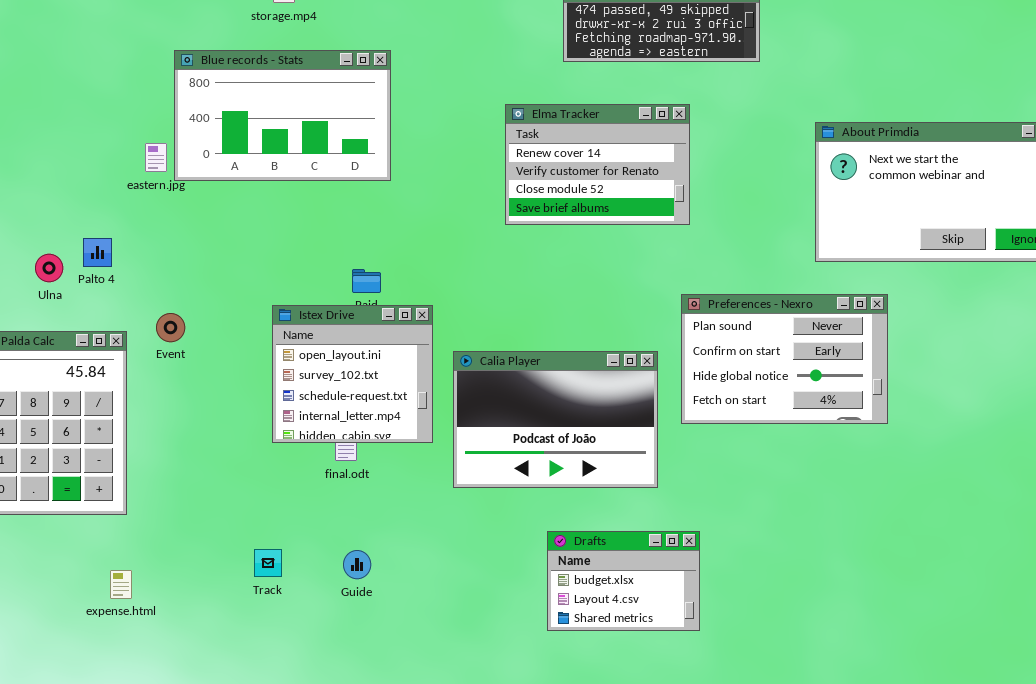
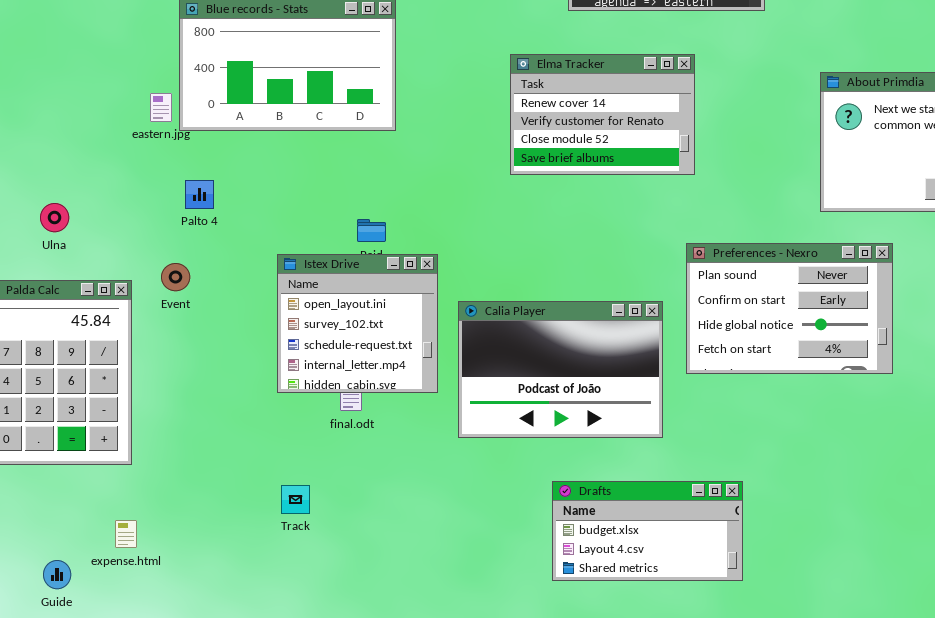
Palto 4: [83,238,112,267] -> [185,180,214,209], moved
Drafts: [547,531,700,631] -> [552,481,743,581], resized
Track: [254,549,282,577] -> [281,485,310,514], moved
Guide: [343,550,371,579] -> [43,560,71,589], moved

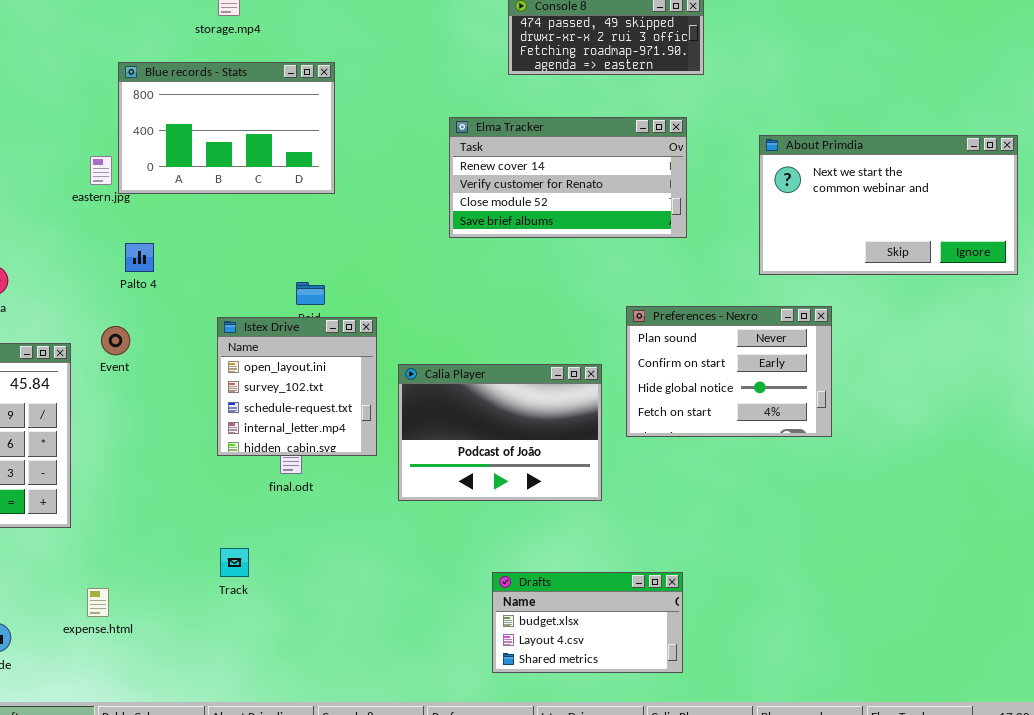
Elma Tracker: [510,54,695,175] -> [449,117,687,238], resized
Drafts: [552,481,743,581] -> [492,572,683,673], moved
expense.html: [115,520,137,548] -> [87,588,109,617], moved

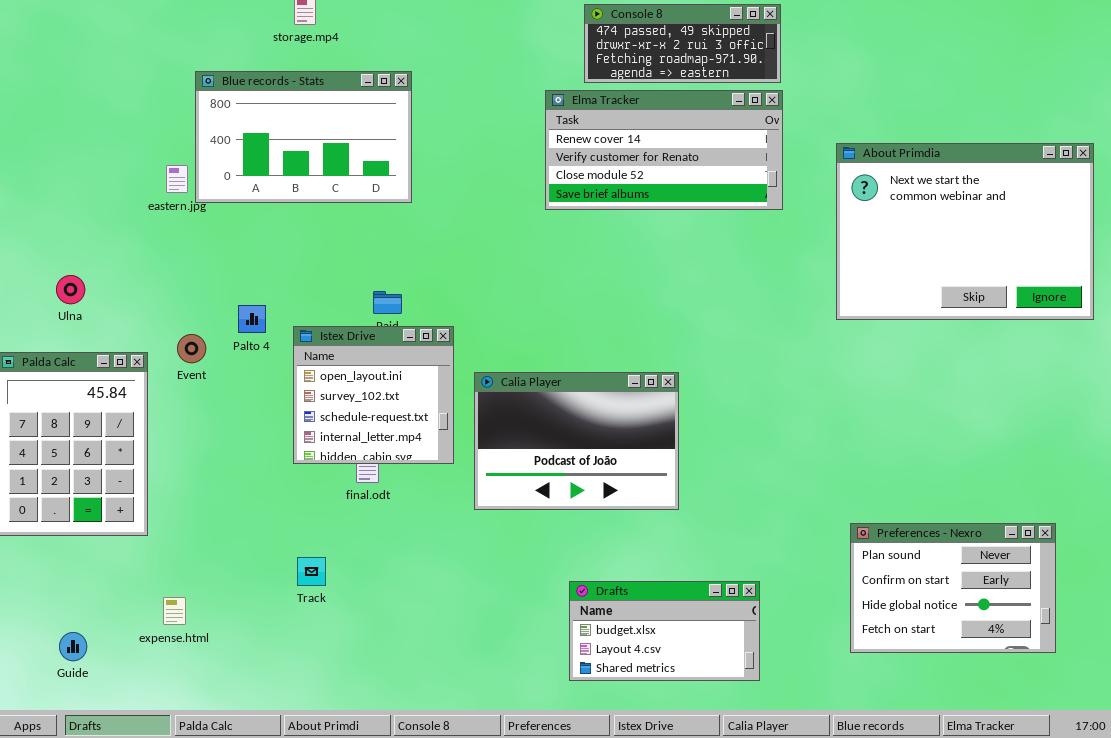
Elma Tracker: [449,117,687,238] -> [545,90,783,210], moved
About Primdia: [759,135,1018,275] -> [836,143,1094,320], resized
Palto 4: [125,243,154,272] -> [238,305,266,333], moved
Preferences - Nexro: [626,306,832,437] -> [850,523,1056,653], moved

